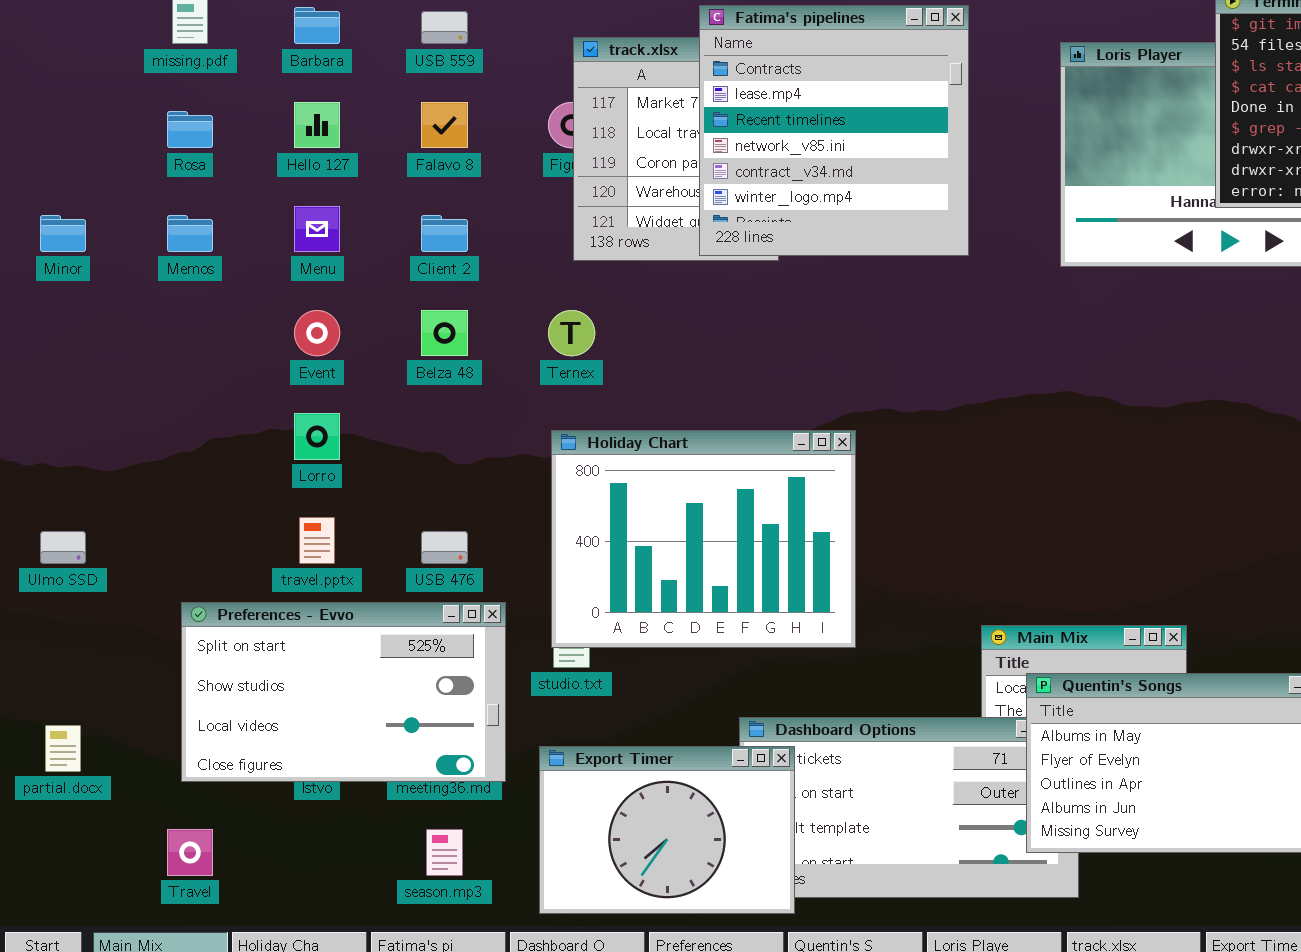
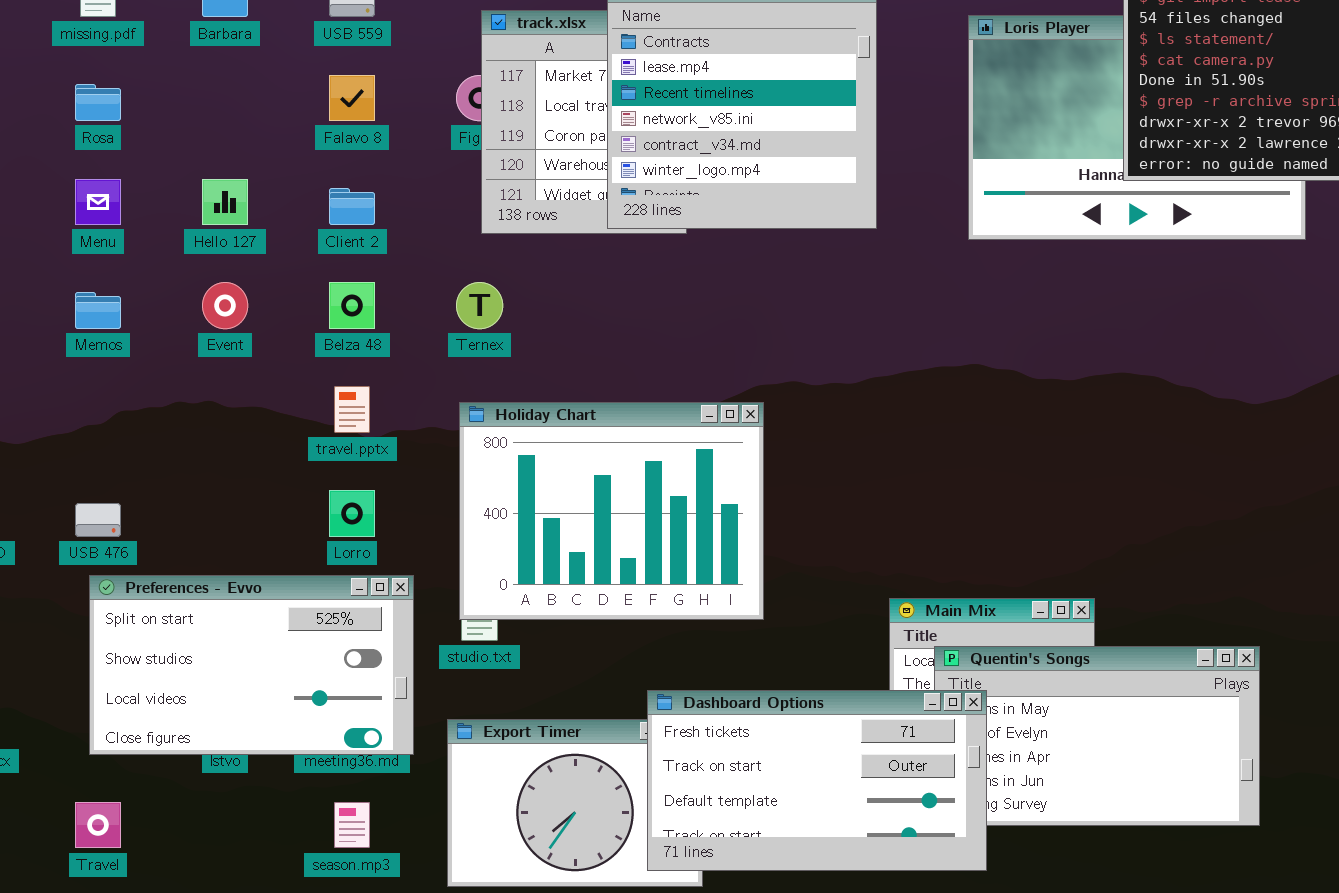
Hello 127: [294,102,340,148] -> [202,179,248,225], moved
Menu: [294,206,340,252] -> [75,179,121,225], moved
Memos: [167,215,213,252] -> [75,292,121,329], moved
Lorro: [294,413,340,460] -> [329,490,375,537], moved
travel.pptx: [299,517,335,564] -> [334,386,370,433], moved
USB 476: [421,531,468,564] -> [75,503,121,537], moved
Dashboard Options: [739,717,1079,898] -> [647,690,987,871], raised

